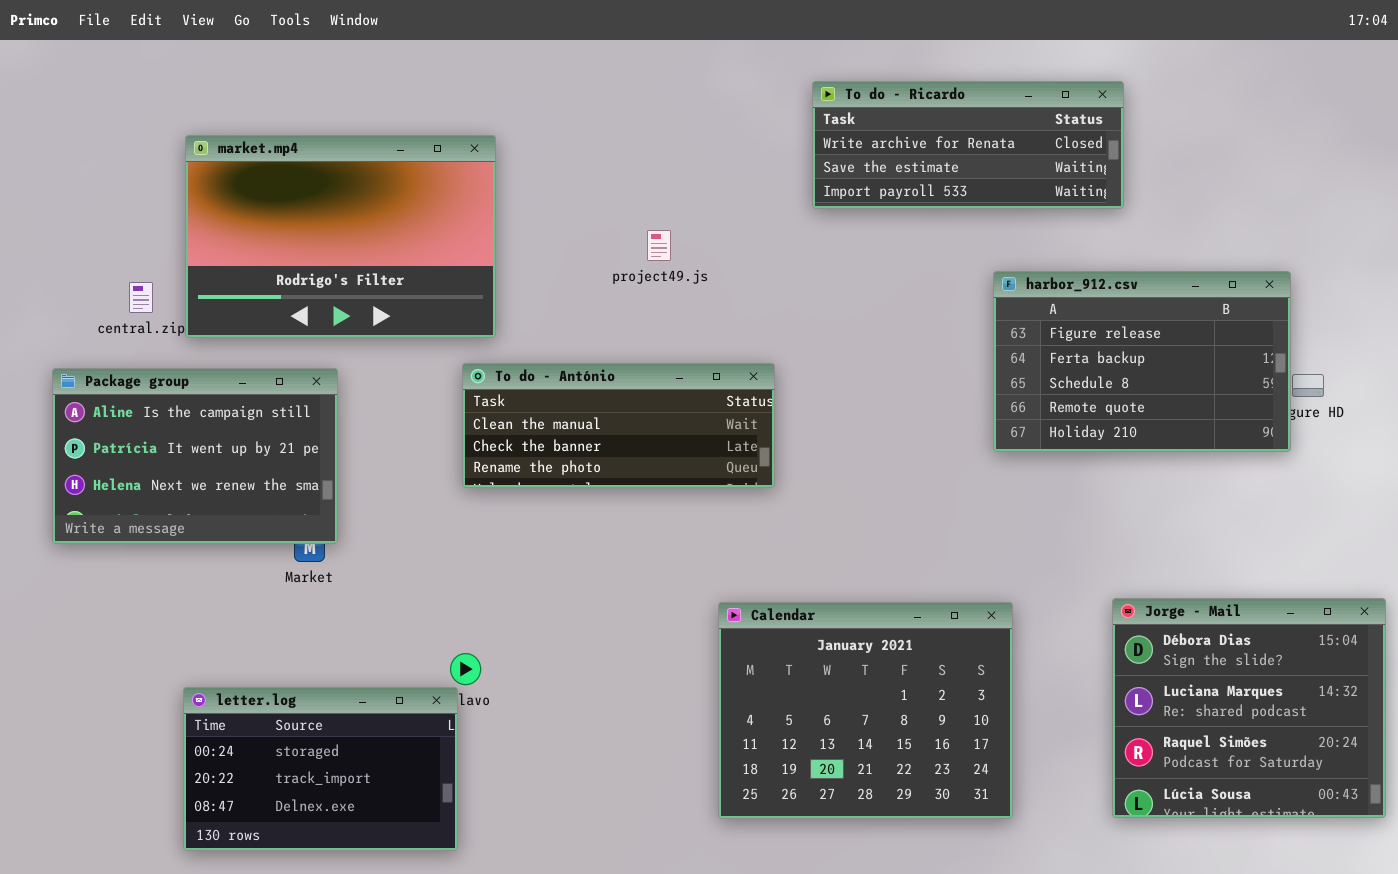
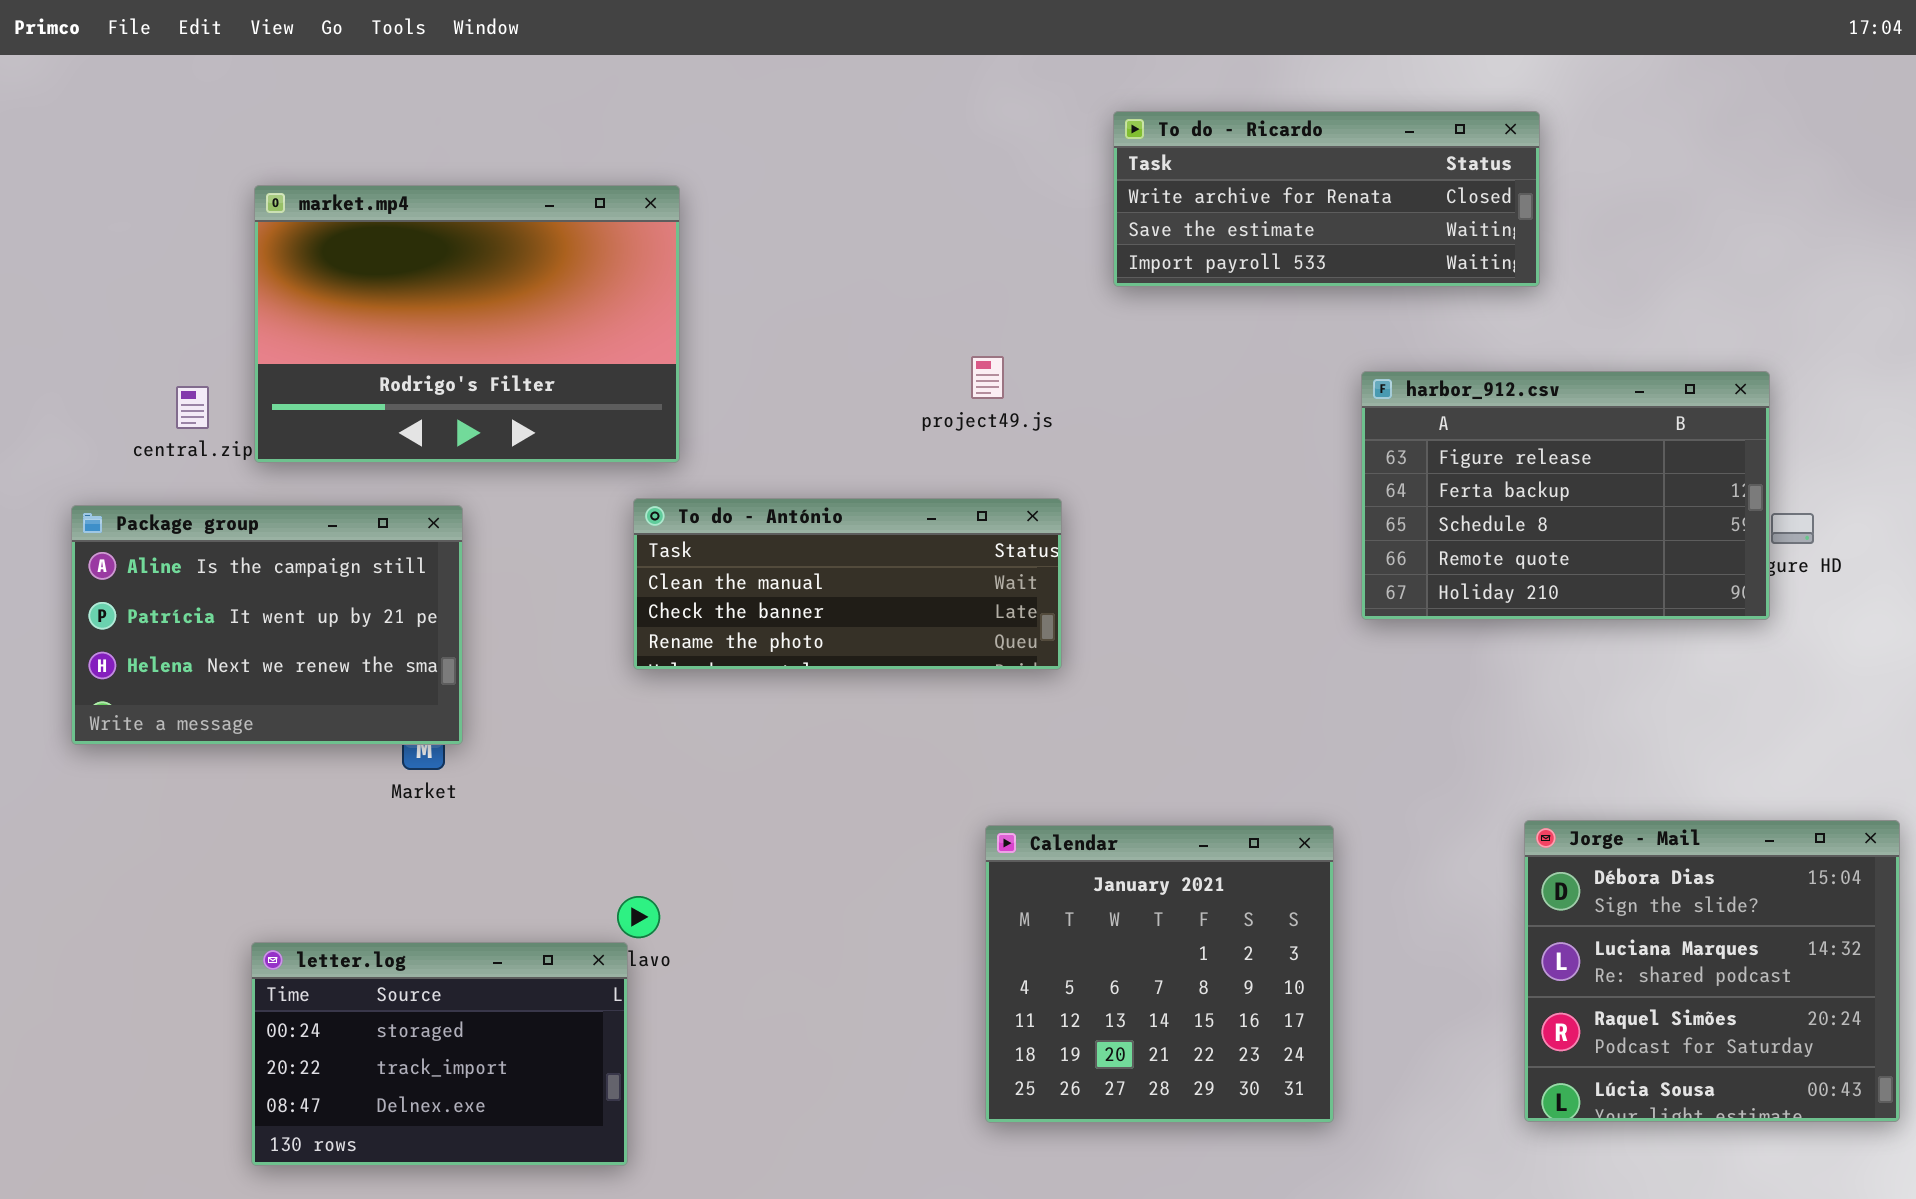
project49.js: [647,230,671,261] -> [971,356,1004,399], moved
Calendar: [718,602,1013,819] -> [985,825,1334,1123], resized

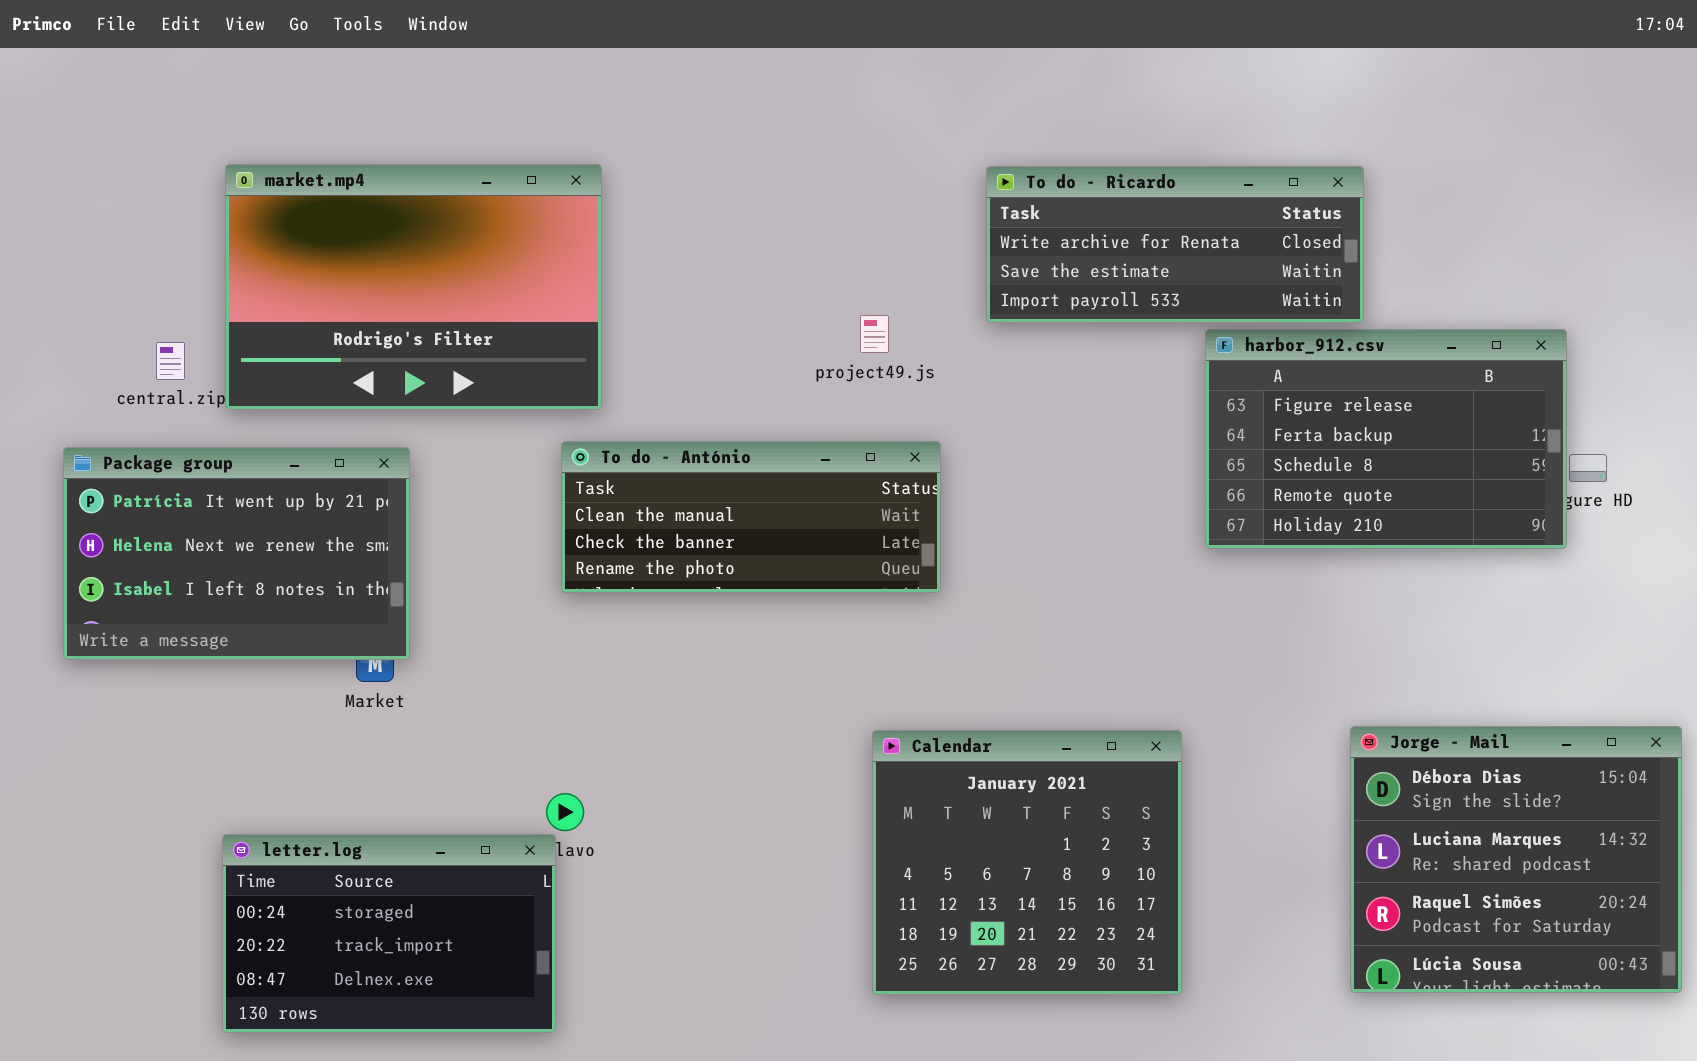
To do - Ricardo: [1113,111,1540,287] -> [986,166,1364,323], moved
Package group: [71,505,463,745] -> [63,447,410,660], scrolled down 1 row

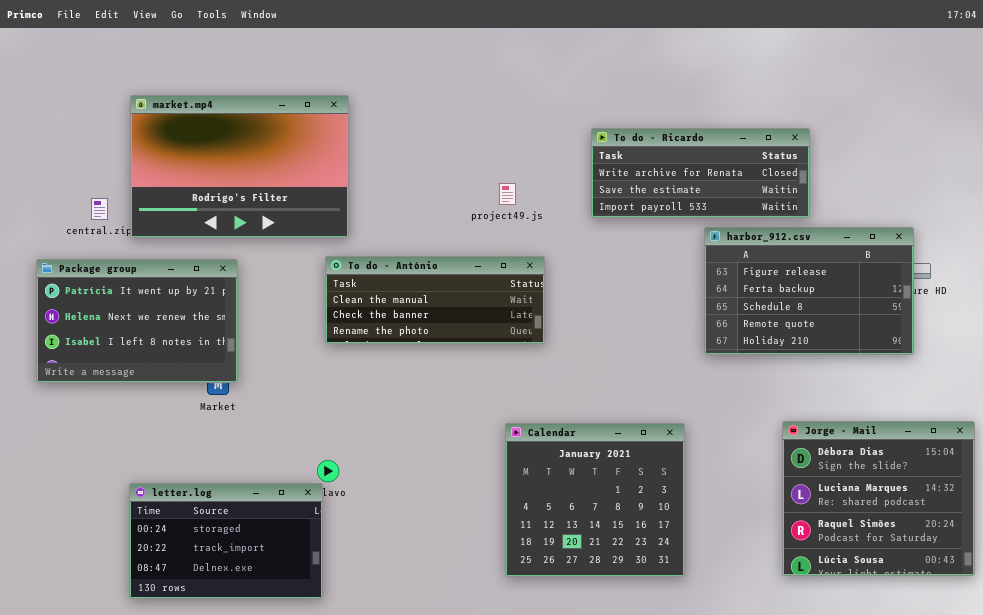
To do - Ricardo: [986,166,1364,323] -> [591,128,810,218], moved
harbor_912.csv: [1205,329,1567,549] -> [704,227,914,355], moved

